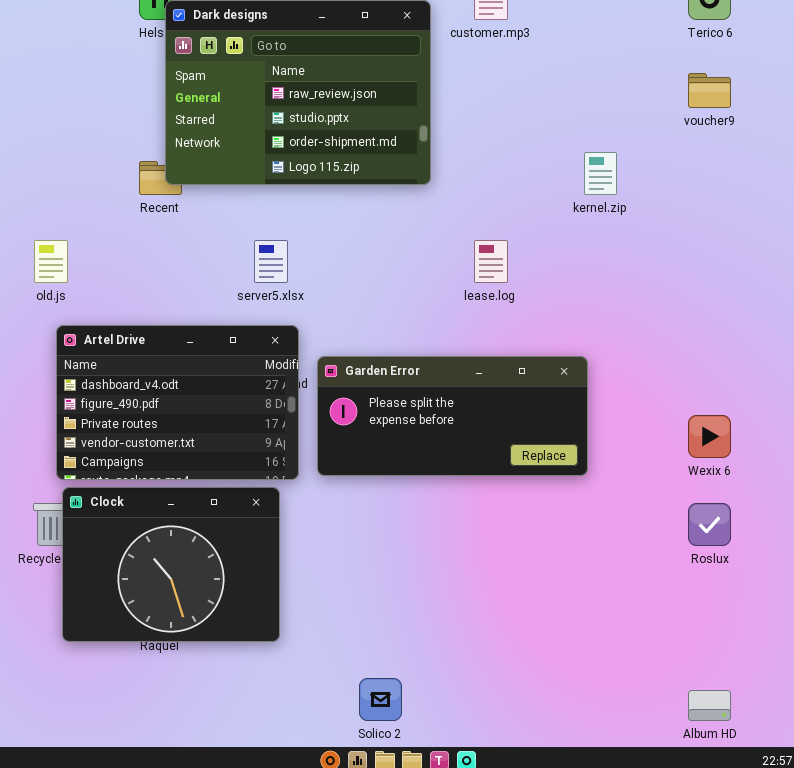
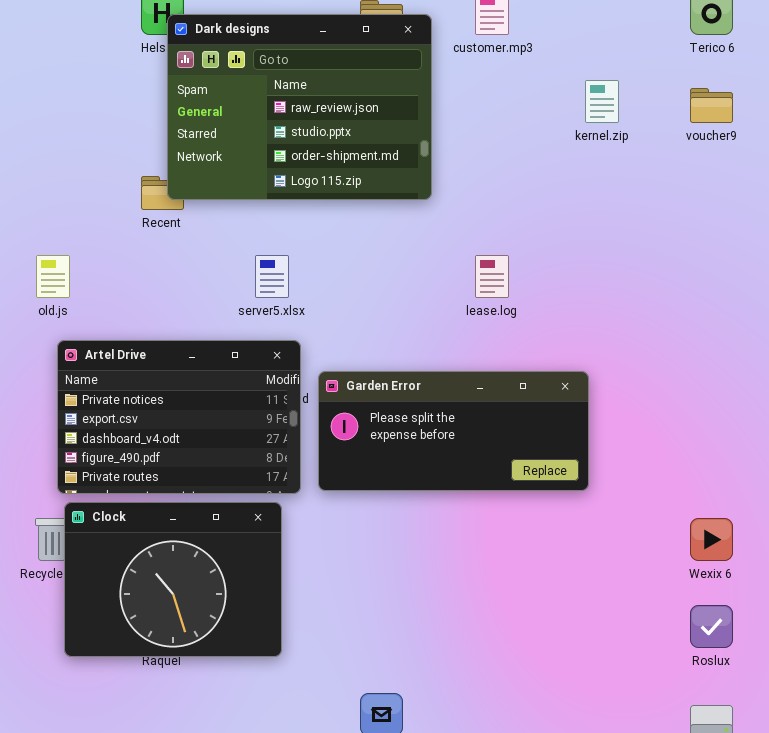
kernel.zip: [584,152,617,195] -> [585,80,619,123], moved
Artel Drive: [56,325,299,480] -> [57,340,301,494], scrolled up 2 rows
Wexix 6: [688,415,731,458] -> [690,518,733,561], moved
Roslux: [688,503,731,546] -> [690,605,733,648], moved

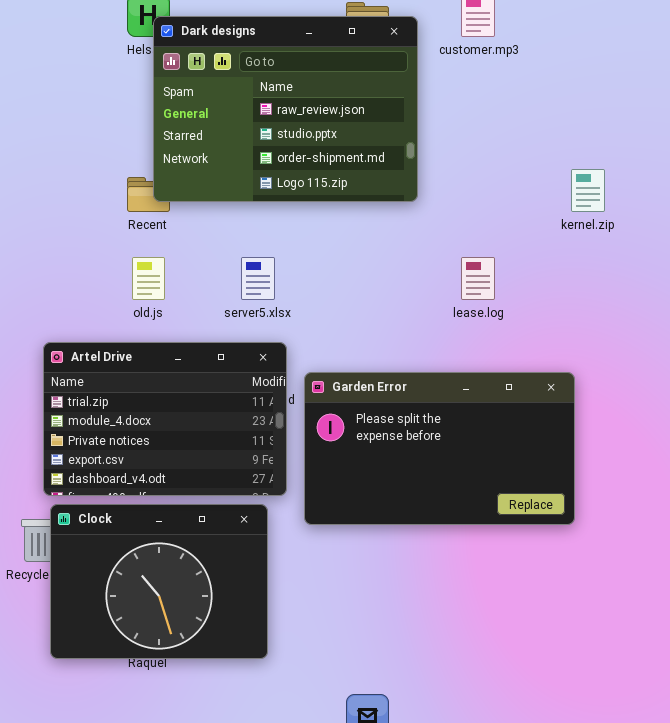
kernel.zip: [585,80,619,123] -> [571,169,605,212], moved
old.js: [36,255,70,298] -> [132,257,165,300], moved
Artel Drive: [57,340,301,494] -> [43,342,287,496], scrolled up 2 rows
Garden Error: [318,371,589,491] -> [304,372,575,525], resized

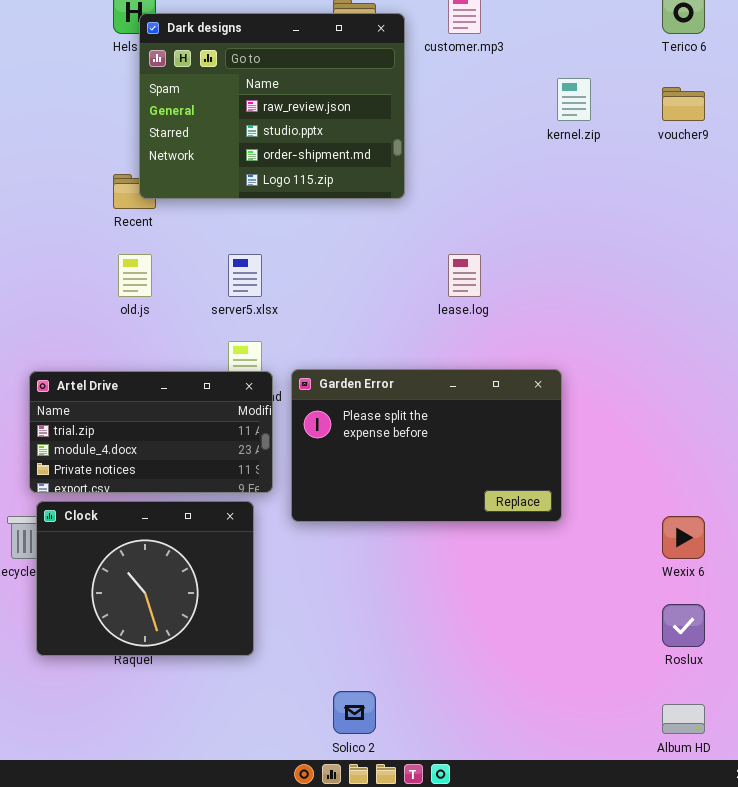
kernel.zip: [571,169,605,212] -> [557,78,591,121], moved
Artel Drive: [43,342,287,496] -> [29,371,273,493], resized

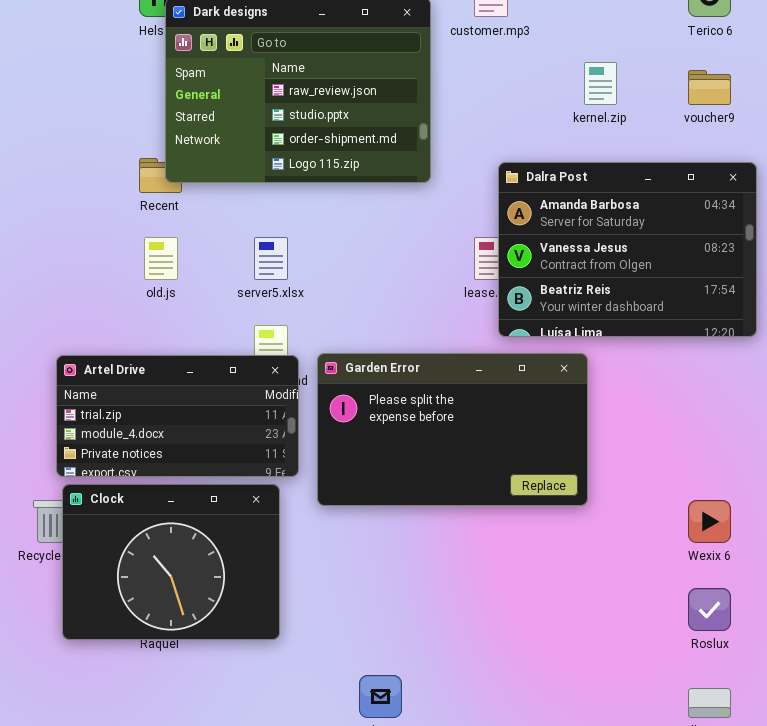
Dalra Post: none -> [498,162,757,337], opened

